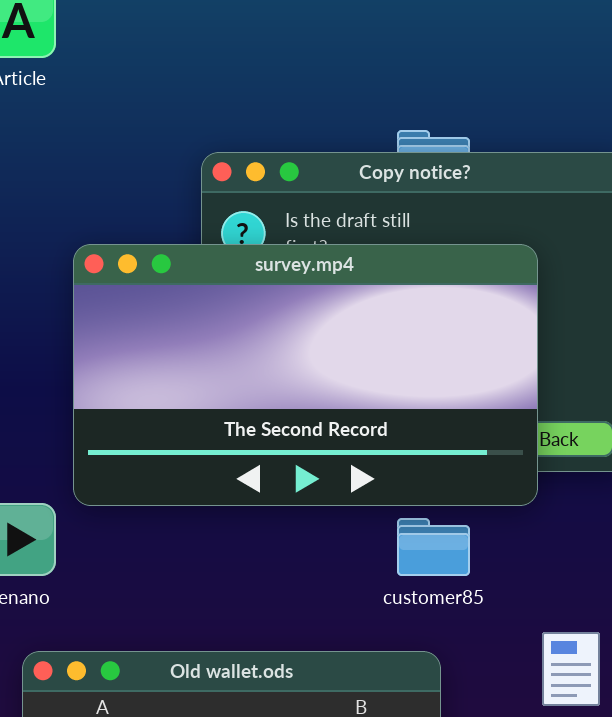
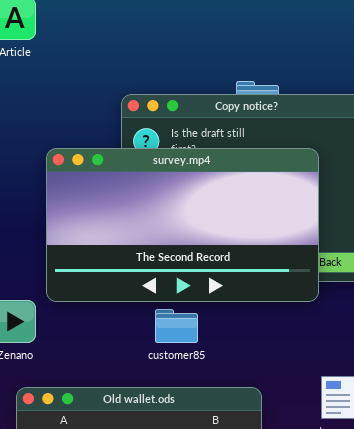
customer85: [397,518,470,576] -> [155,309,198,343], moved

